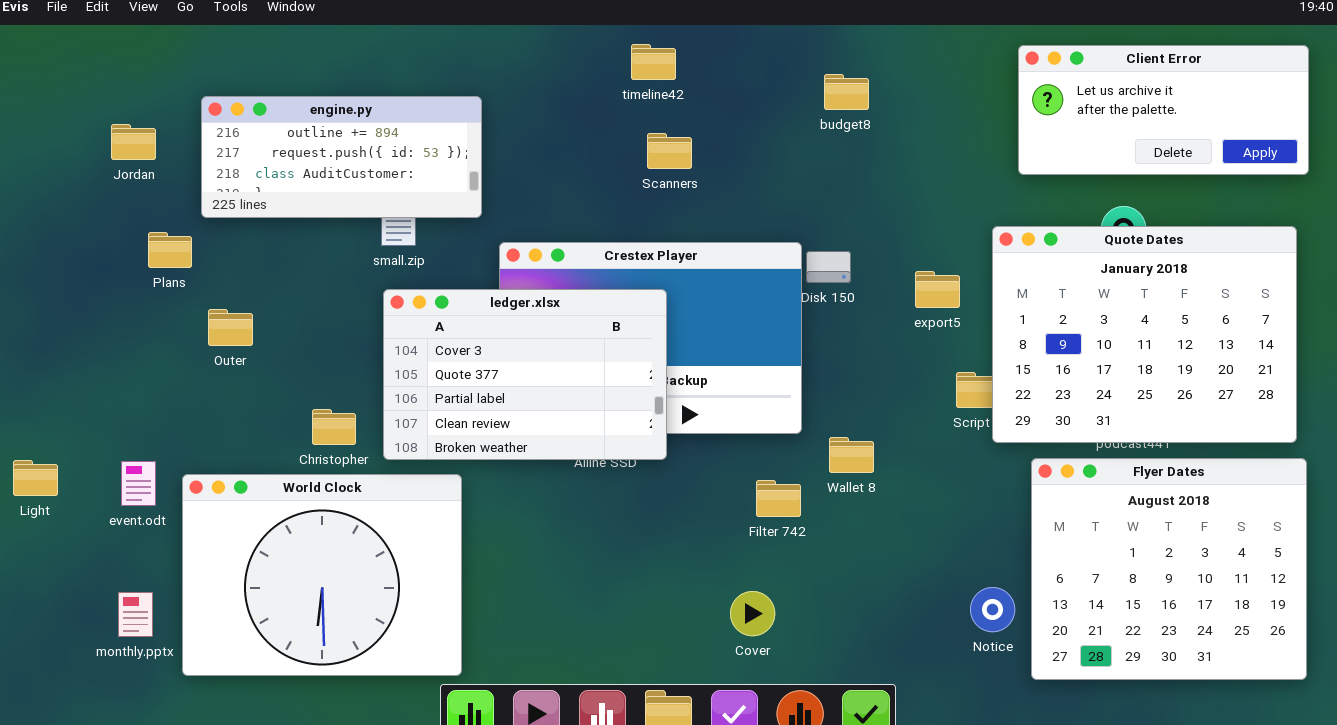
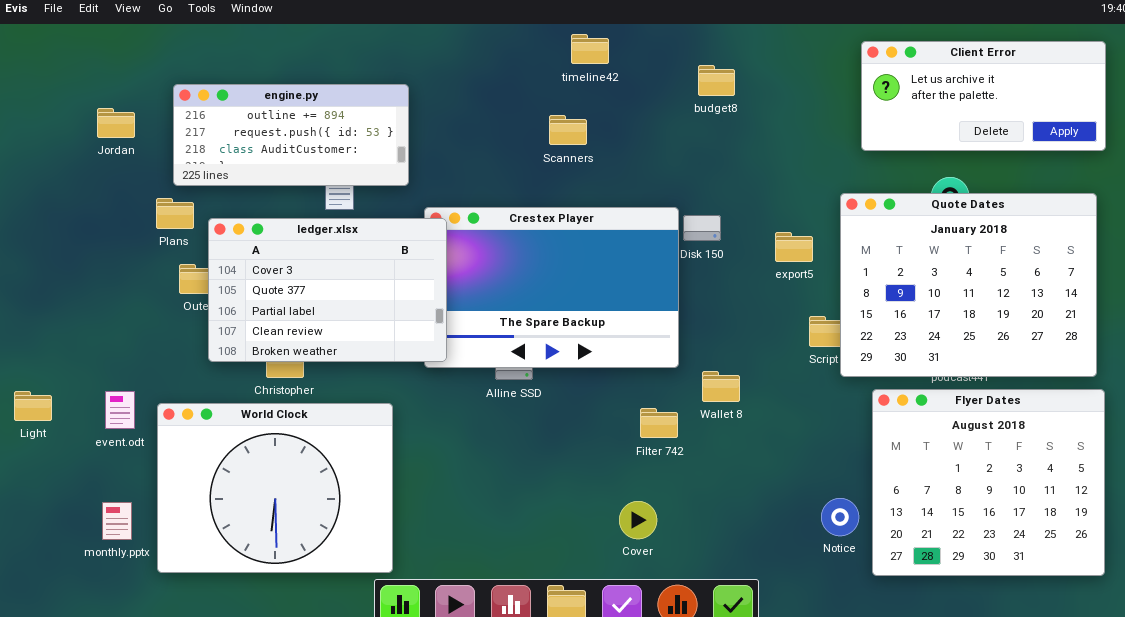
timeline42: [631,44,676,80] -> [571,34,609,64], moved
Plans: [148,232,192,268] -> [156,198,194,229], moved
ledger.xlsx: [383,289,667,460] -> [208,218,447,362], moved

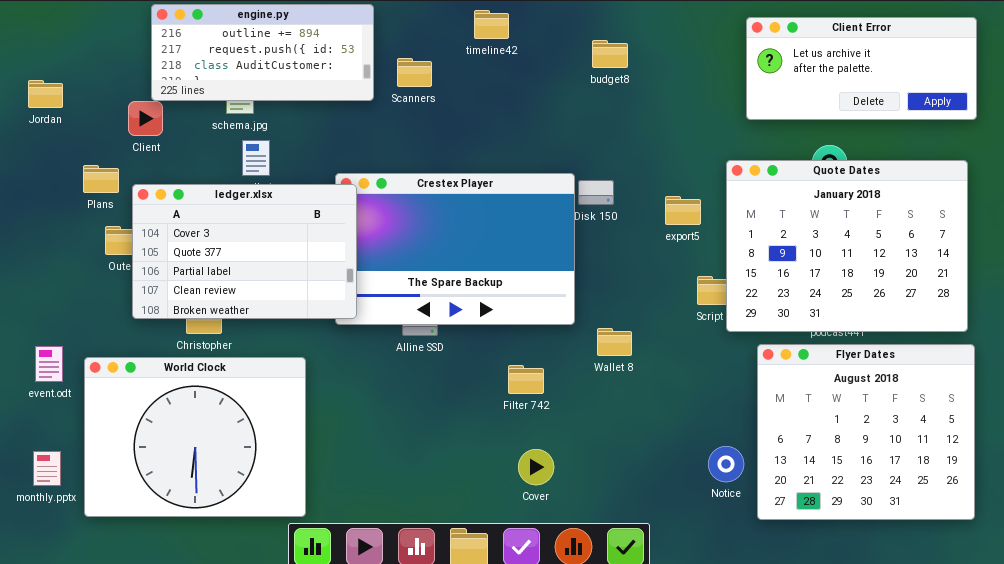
engine.py: [173,84,409,186] -> [151,4,374,101], moved
Scanners: [549,115,587,145] -> [397,58,432,87], moved
Filter 742: [640,408,678,438] -> [508,365,544,394], moved

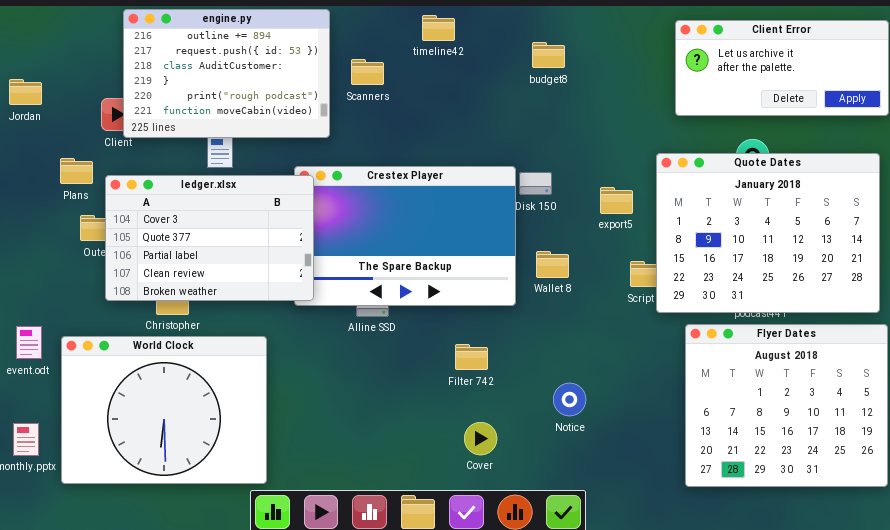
engine.py: [151,4,374,101] -> [123,9,330,138], resized
Wallet 8: [597,328,632,356] -> [536,251,569,278], moved
Notice: [708,446,744,482] -> [553,383,586,416], moved

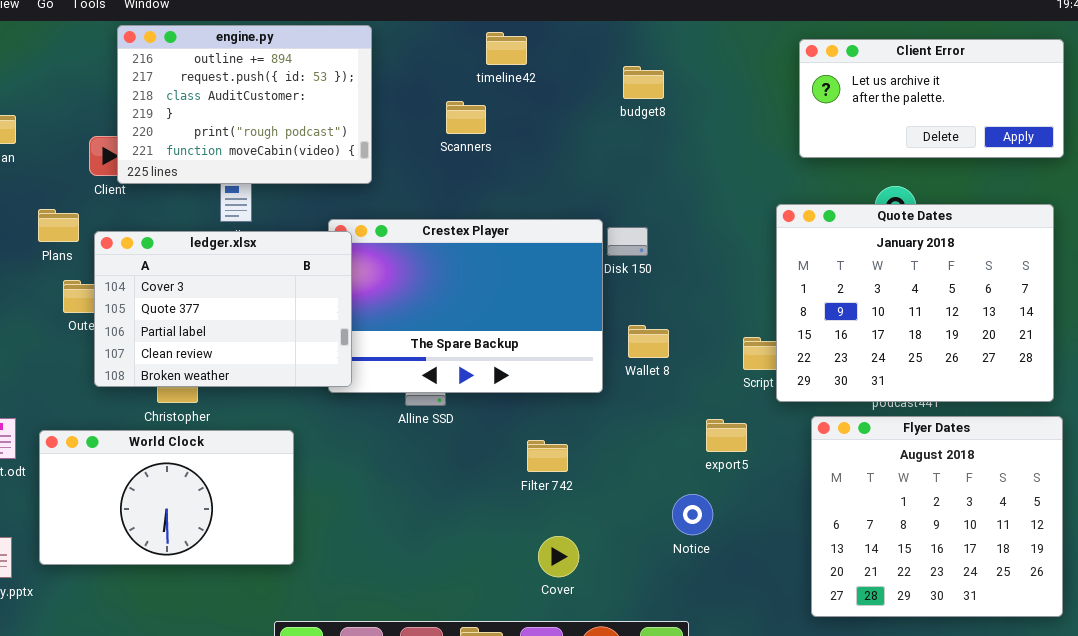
Scanners: [351,59,384,85] -> [446,101,486,134], moved
export5: [600,187,633,214] -> [706,419,747,452], moved
World Clock: [61,336,267,484] -> [39,430,294,565], resized
Notice: [553,383,586,416] -> [672,494,713,535], moved

